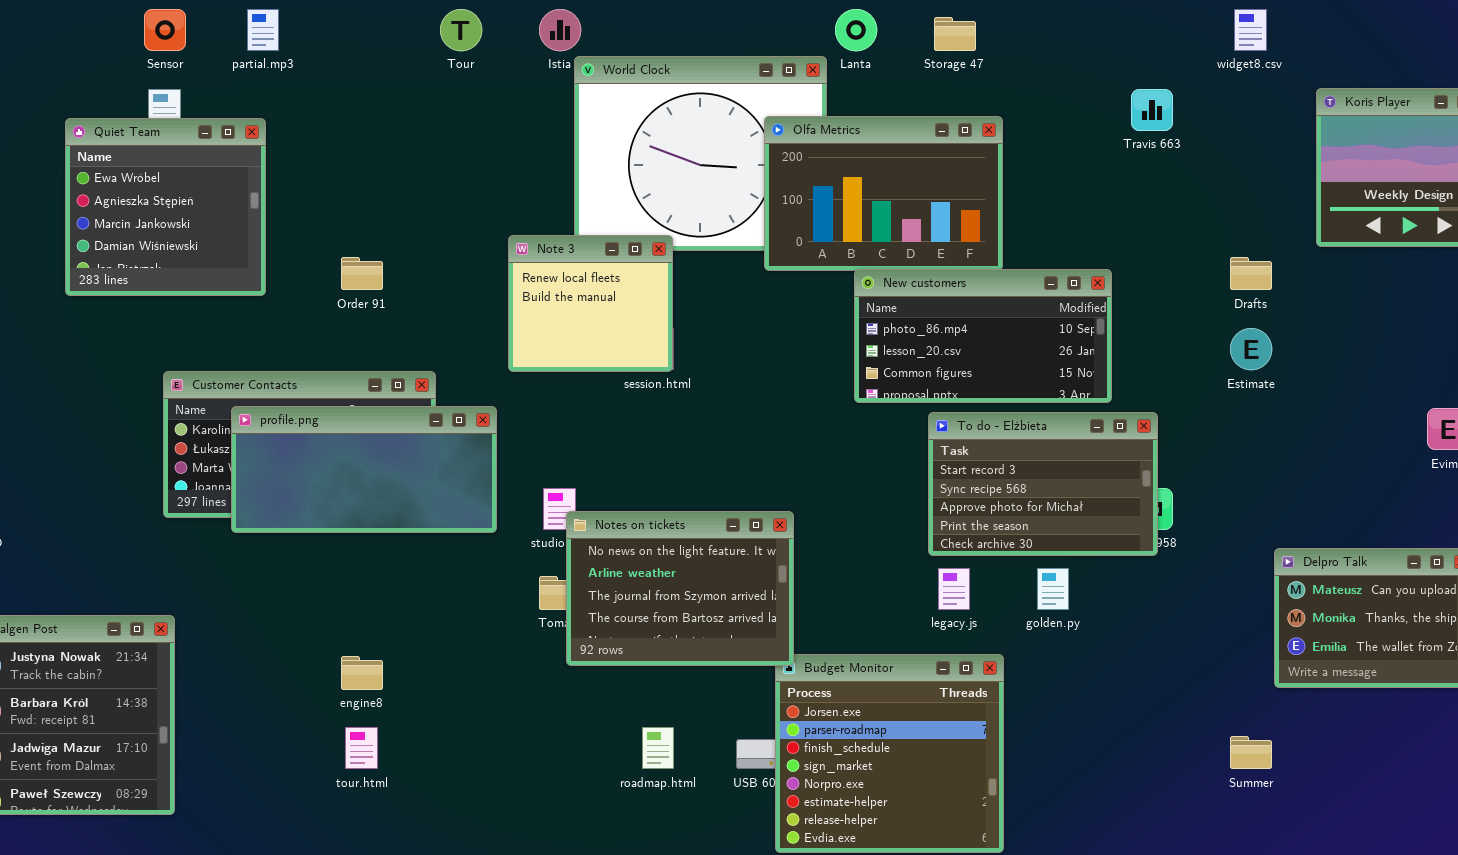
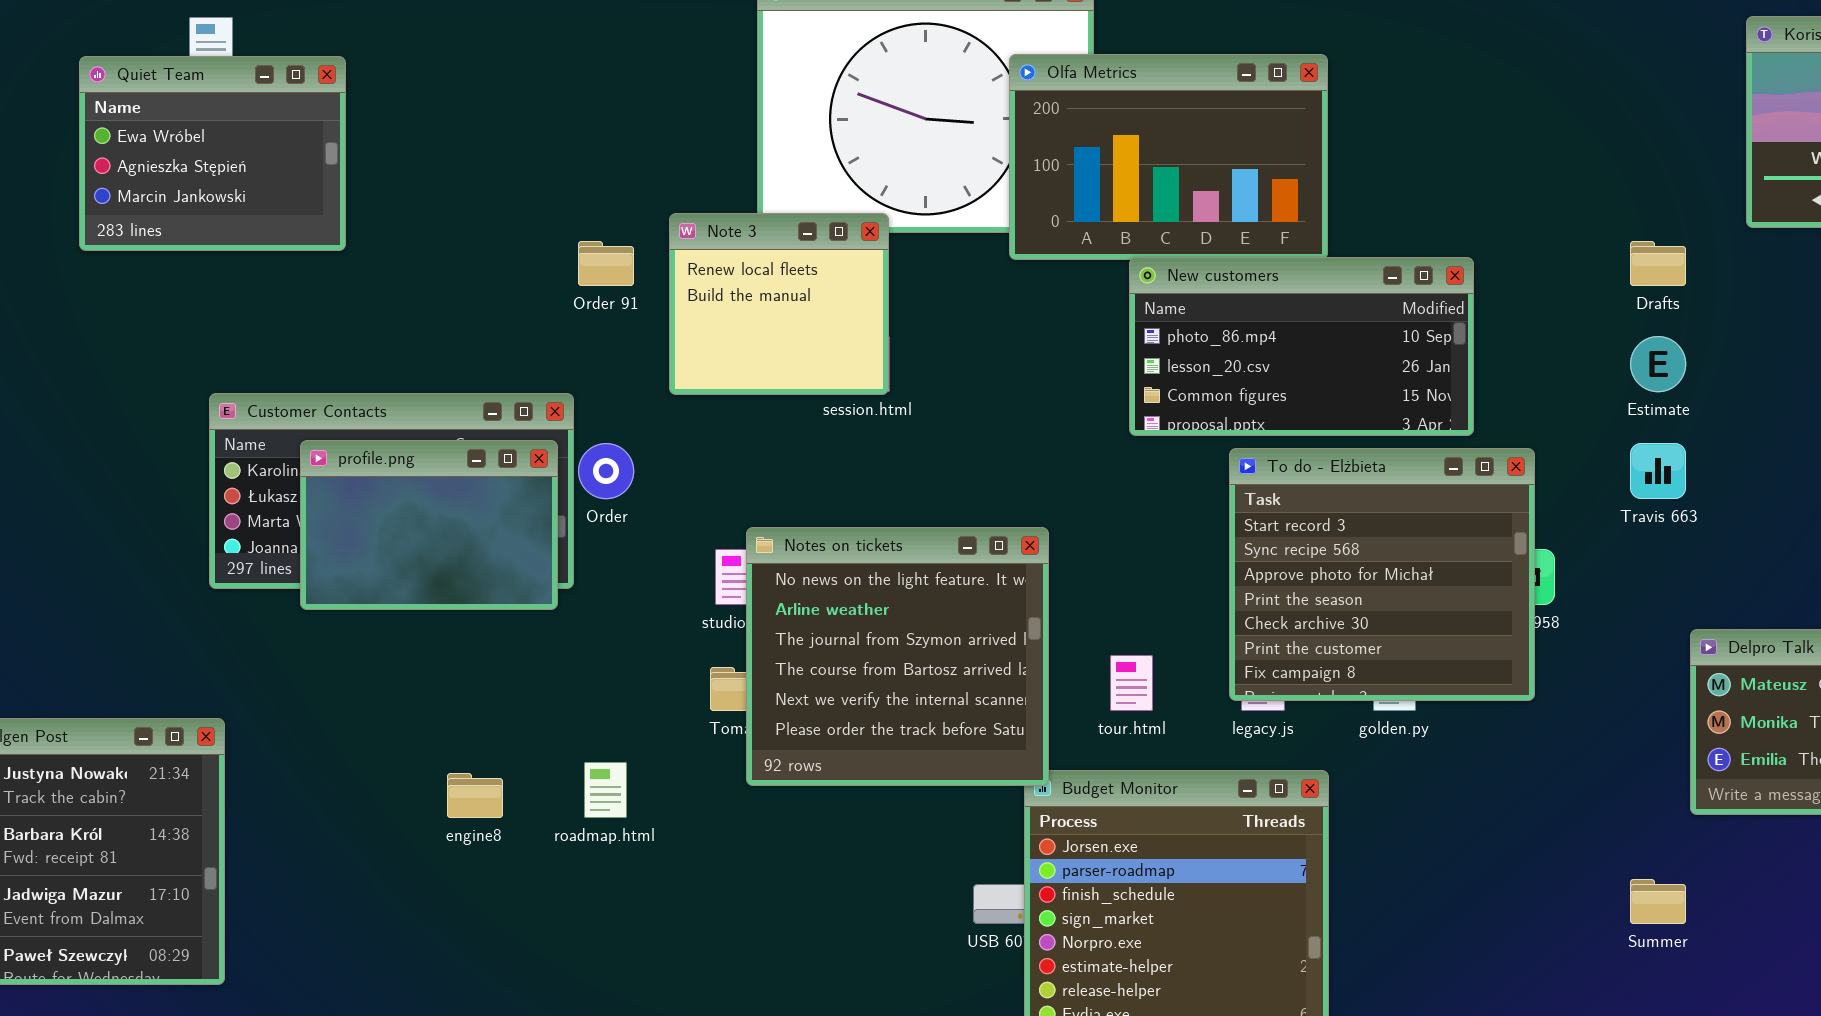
Travis 663: [1131,89,1173,131] -> [1630,443,1686,499], moved
Quiet Team: [65,118,266,296] -> [79,56,346,251], resized
Order 91: [341,257,383,290] -> [578,241,634,286], moved
profile.png: [231,406,497,533] -> [300,440,558,610], resized
To do - Elżbieta: [928,412,1158,556] -> [1229,448,1535,701], resized
Notes on tickets: [566,511,794,666] -> [746,527,1049,786], resized
tour.html: [345,727,378,769] -> [1110,655,1153,711], moved
roadmap.html: [642,727,674,769] -> [584,762,627,818], moved

